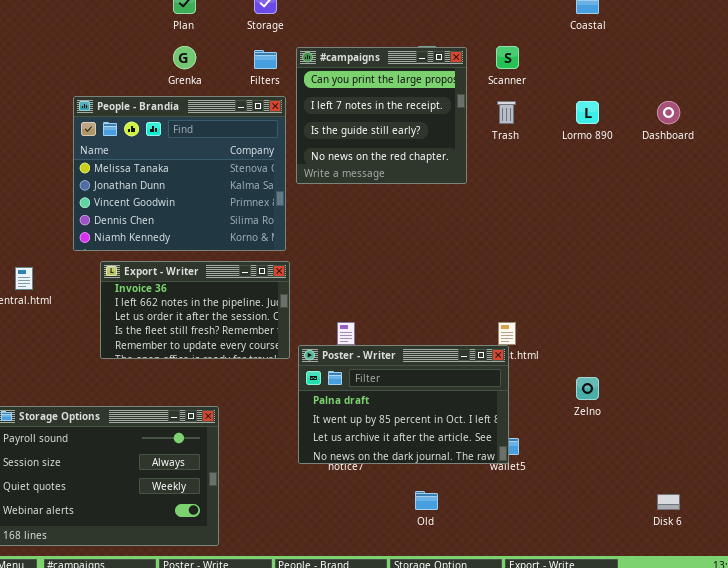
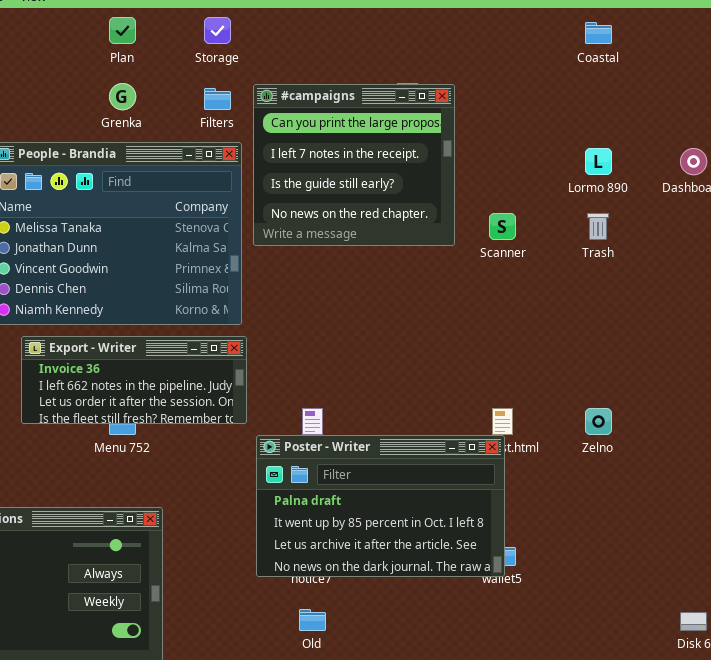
Scanner: [496,46,519,69] -> [489,213,516,240], moved
Trash: [497,101,516,124] -> [587,213,609,240], moved
Export - Writer: [100,261,290,359] -> [21,336,247,424], resized
Zelno: [576,377,599,400] -> [585,408,612,435], moved
Old: [415,491,438,510] -> [299,609,326,631], moved

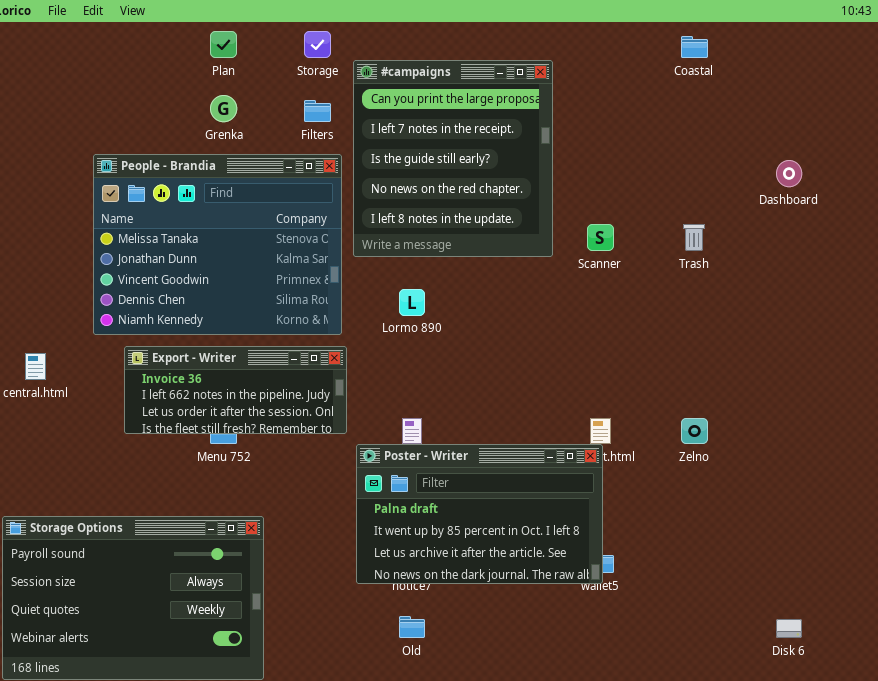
#campaigns: [253,84,455,246] -> [353,60,553,257], resized
Lormo 890: [585,148,612,175] -> [399,289,425,316], moved

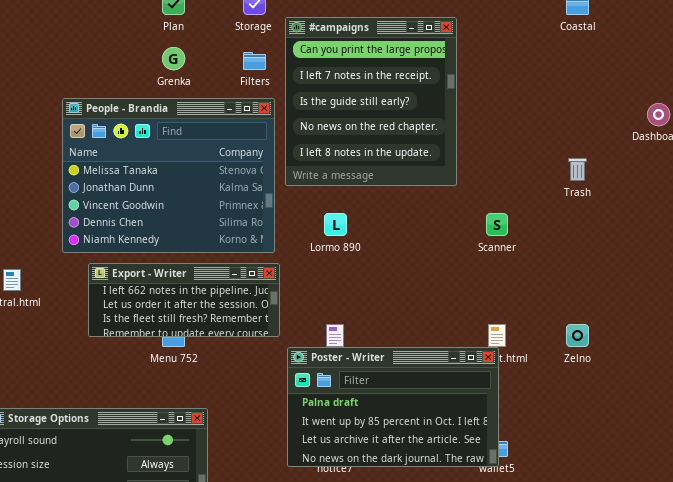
Scanner: [587,224,614,251] -> [486,213,508,236], moved
Export - Writer: [124,346,347,434] -> [88,263,280,337], scrolled down 1 row

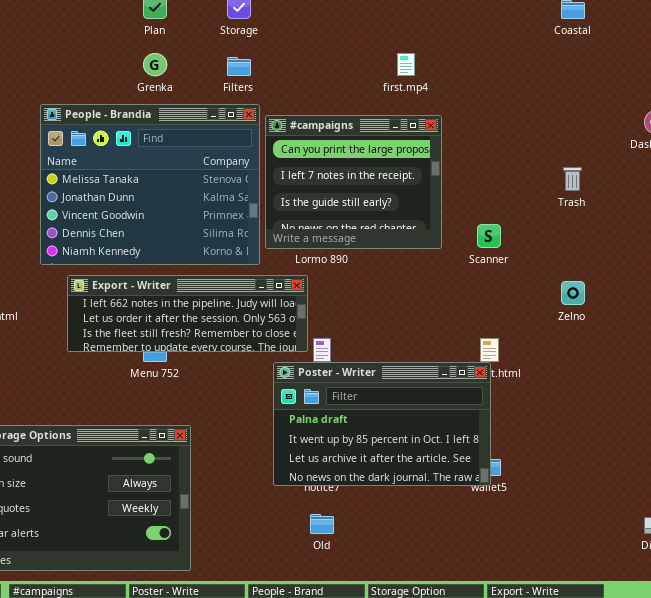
#campaigns: [285,17,457,186] -> [265,115,442,249], moved, resized
Export - Writer: [88,263,280,337] -> [67,275,308,352], resized
Zelno: [566,324,589,347] -> [561,281,585,305], moved

